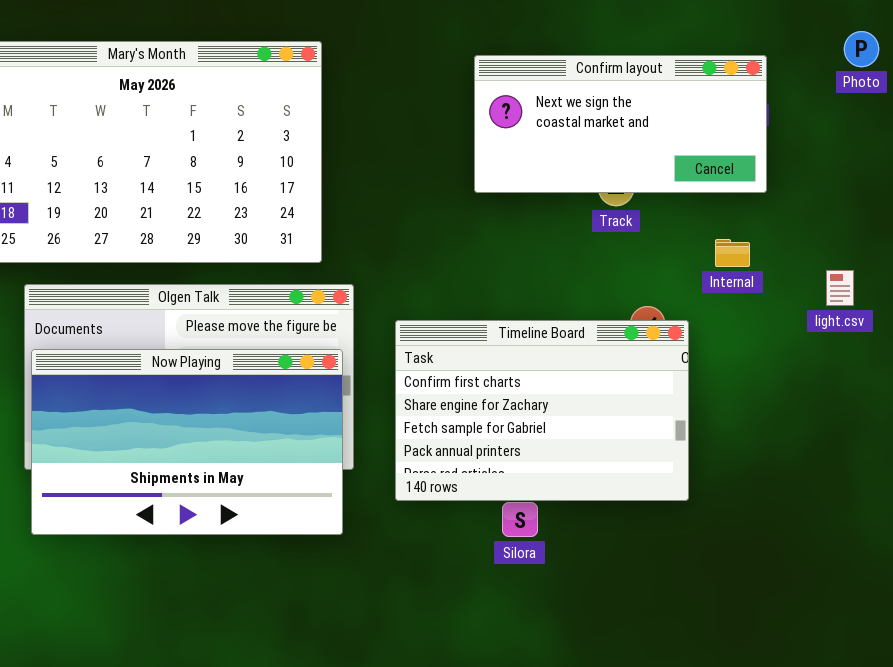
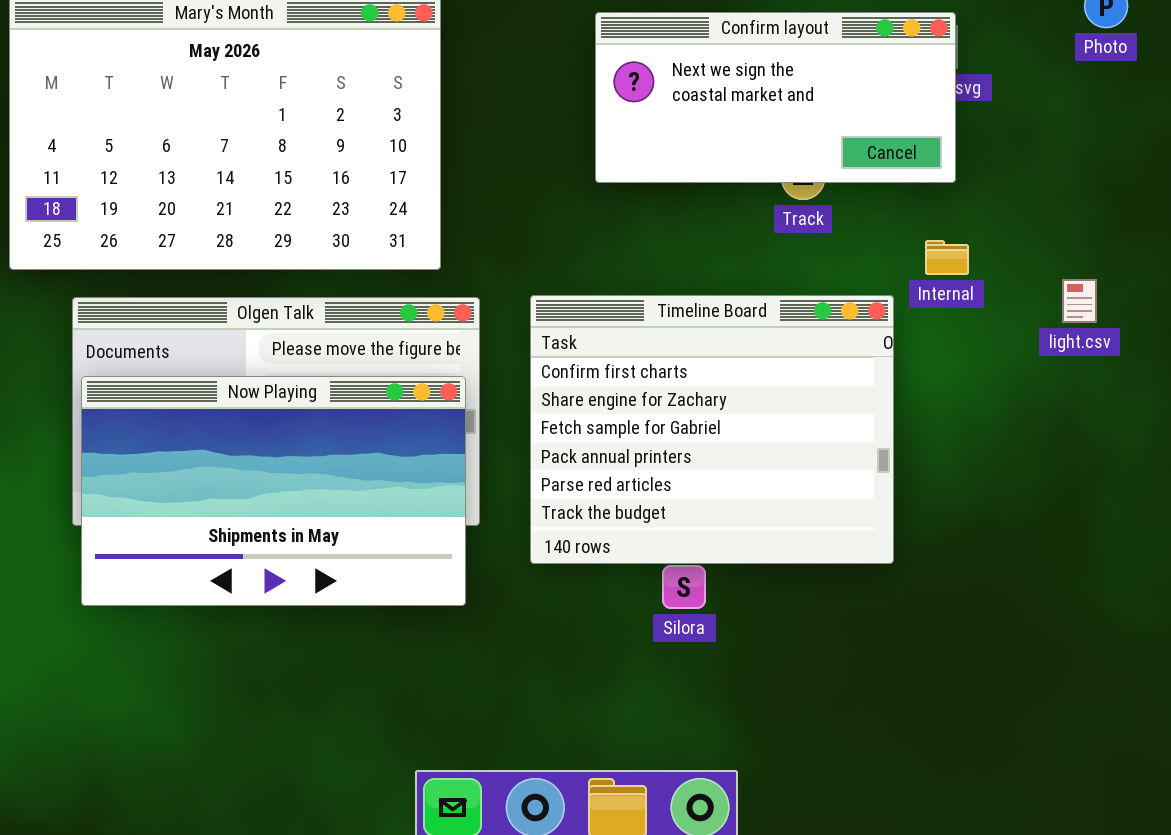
Confirm layout: [474,55,767,193] -> [595,12,956,183], moved
Timeline Board: [395,320,689,501] -> [530,295,894,564], resized

